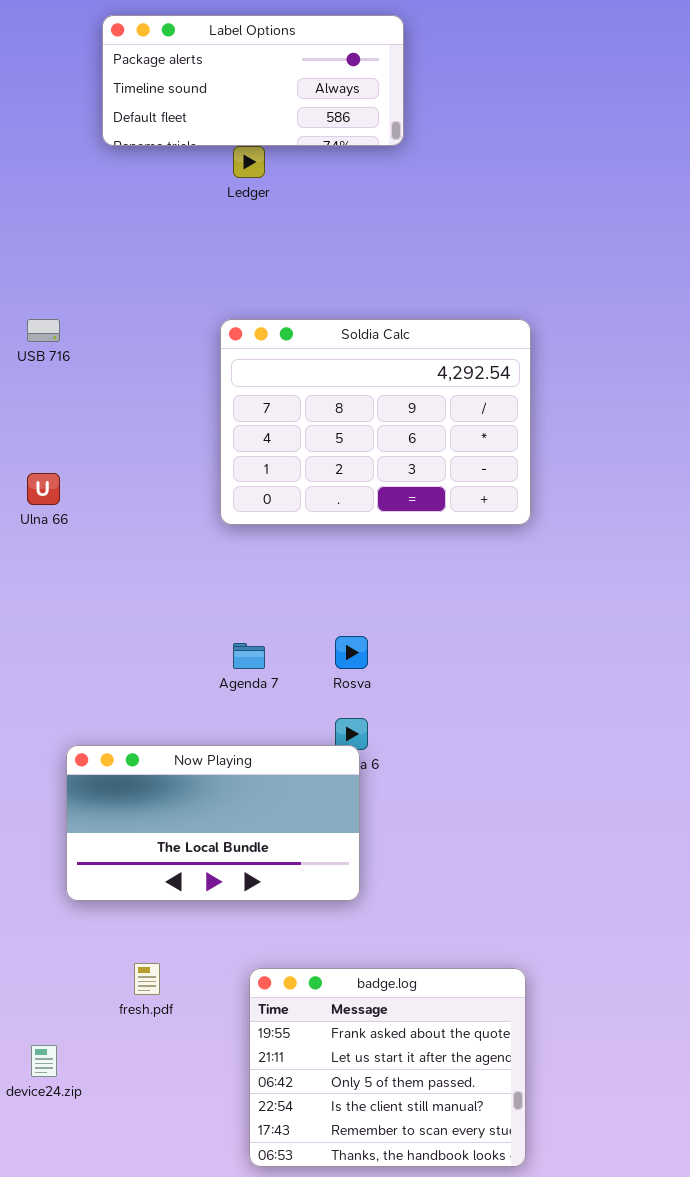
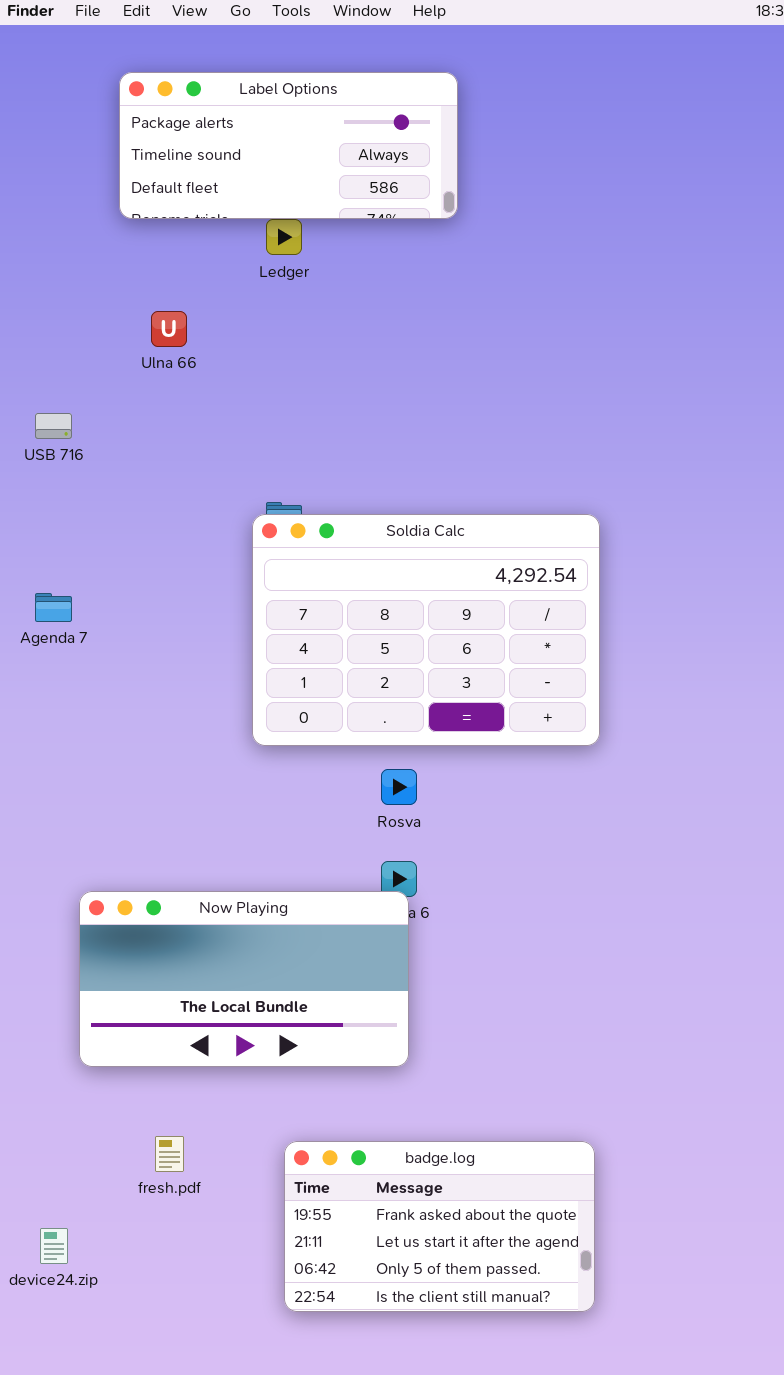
Soldia Calc: [220,319,531,525] -> [252,514,600,746], moved
Ulna 66: [27,473,60,505] -> [151,311,187,347], moved
Agenda 7: [233,643,265,669] -> [35,593,72,622], moved
badge.log: [249,968,526,1167] -> [284,1141,595,1312], resized

